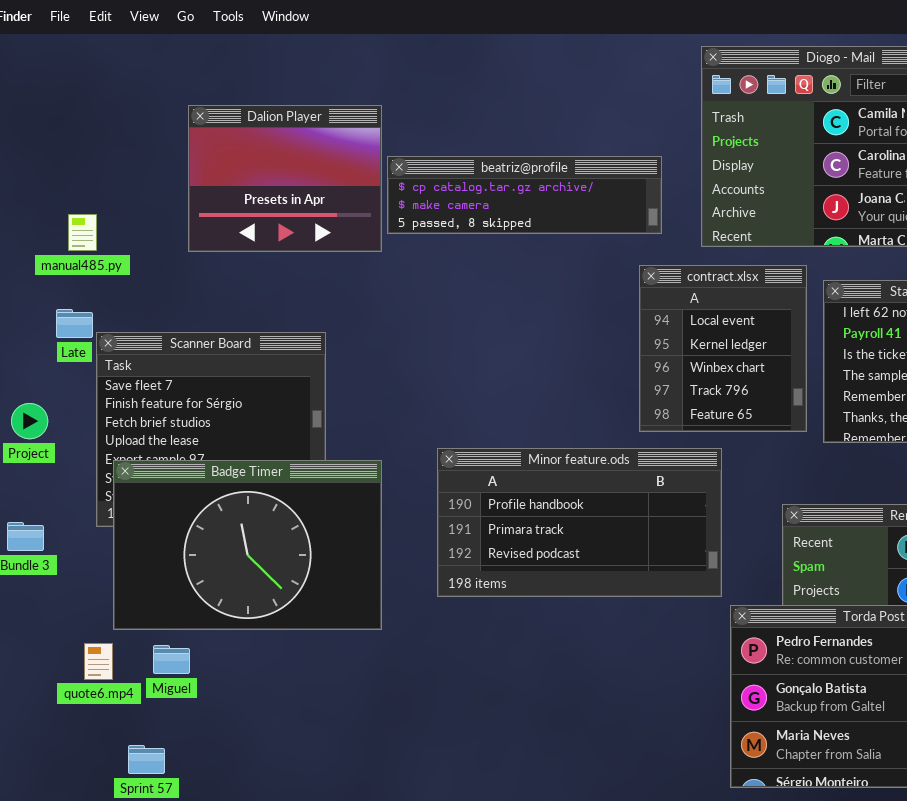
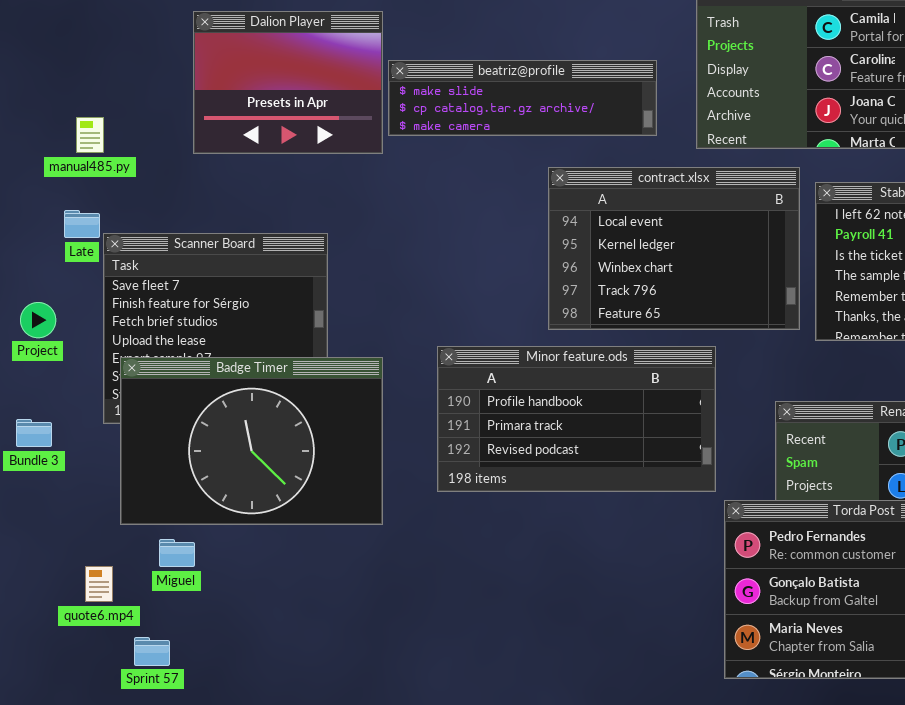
beatriz@profile: [387,156,662,234] -> [388,60,657,136], scrolled up 1 row
contract.xlsx: [639,265,807,432] -> [548,167,800,330], resized
quote6.mp4: [84,643,113,680] -> [85,566,113,602], moved

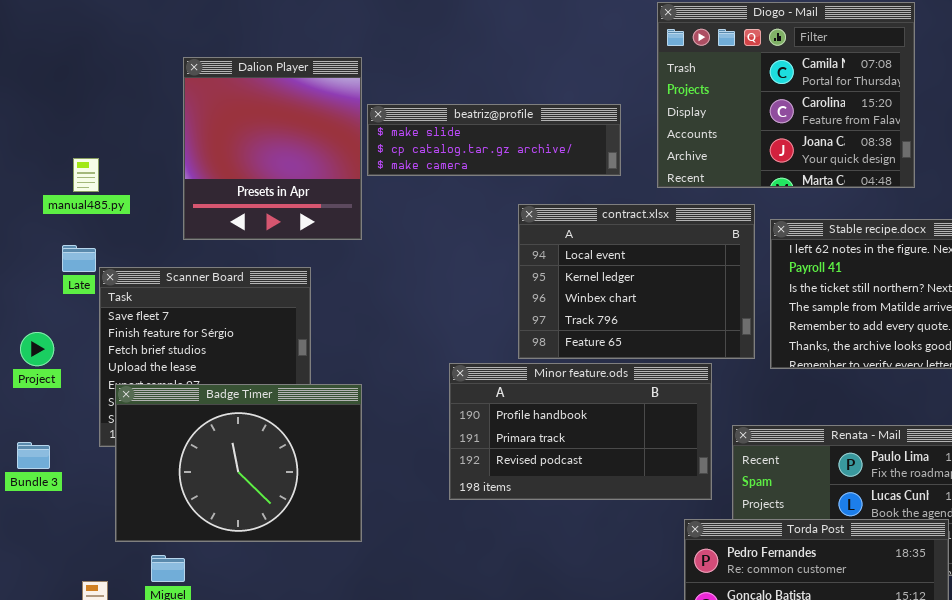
Dalion Player: [193,11,383,154] -> [183,57,362,240], resized
Minor feature.ods: [437,346,716,492] -> [449,363,712,500], moved

